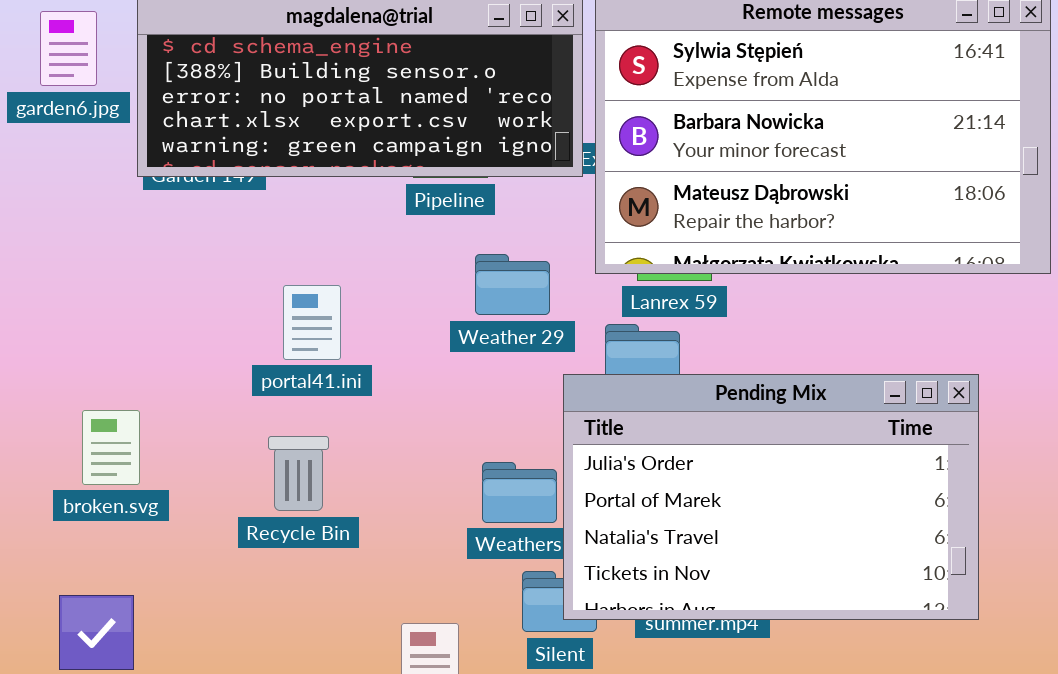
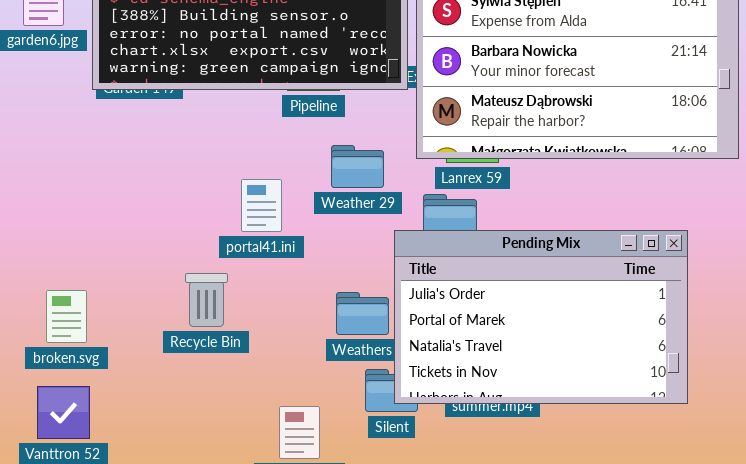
portal41.ini: [283,285,341,360] -> [241,179,282,232], moved
broken.svg: [82,410,140,485] -> [46,290,87,343], moved

